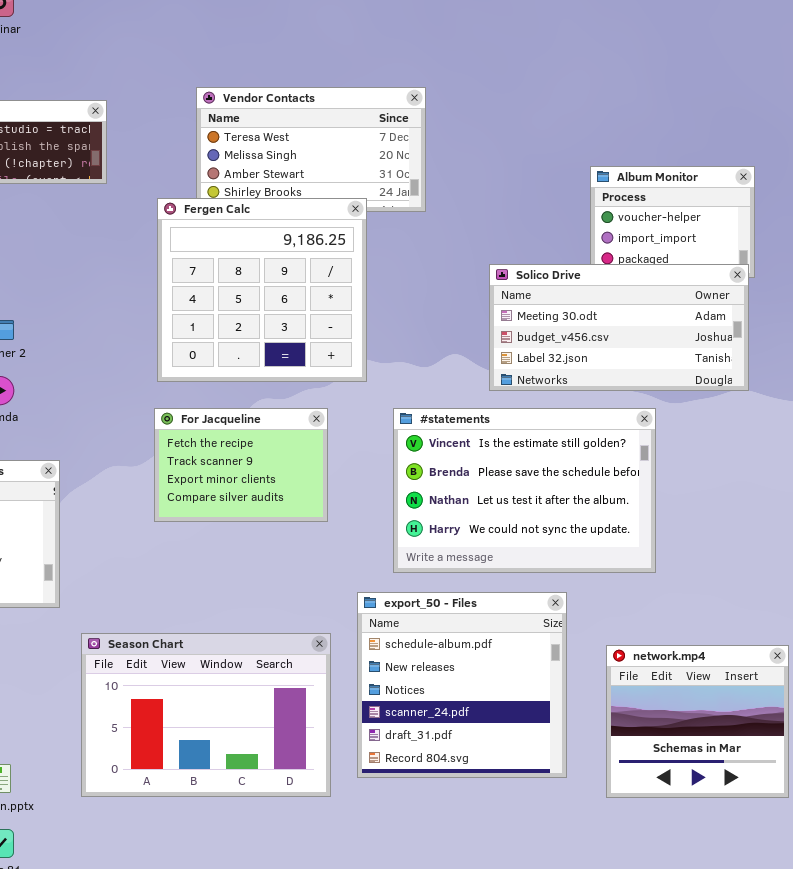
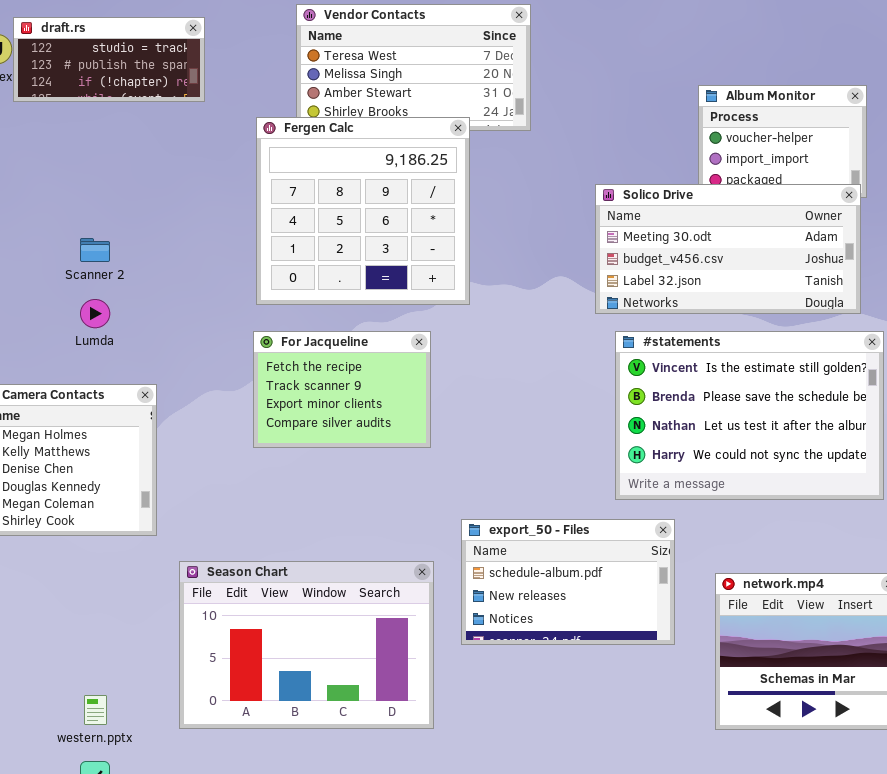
#statements: [393,408,656,573] -> [615,331,884,500], moved
export_50 - Files: [357,592,567,778] -> [461,519,675,645], resized

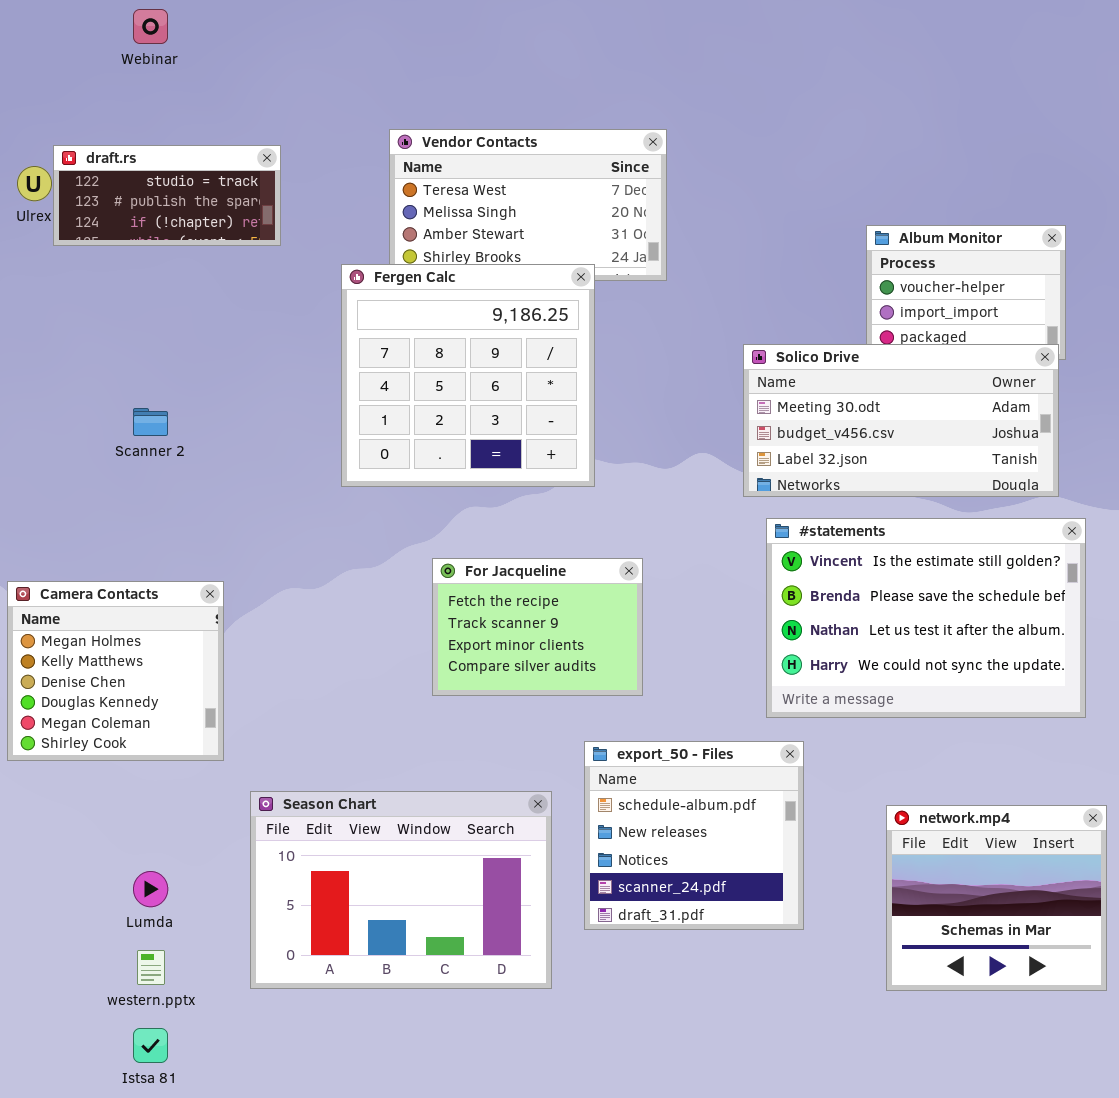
Lumda: [80,299,110,328] -> [133,871,168,907], moved
For Jacqueline: [253,331,431,448] -> [432,558,643,696], moved
export_50 - Files: [461,519,675,645] -> [584,741,804,930], resized

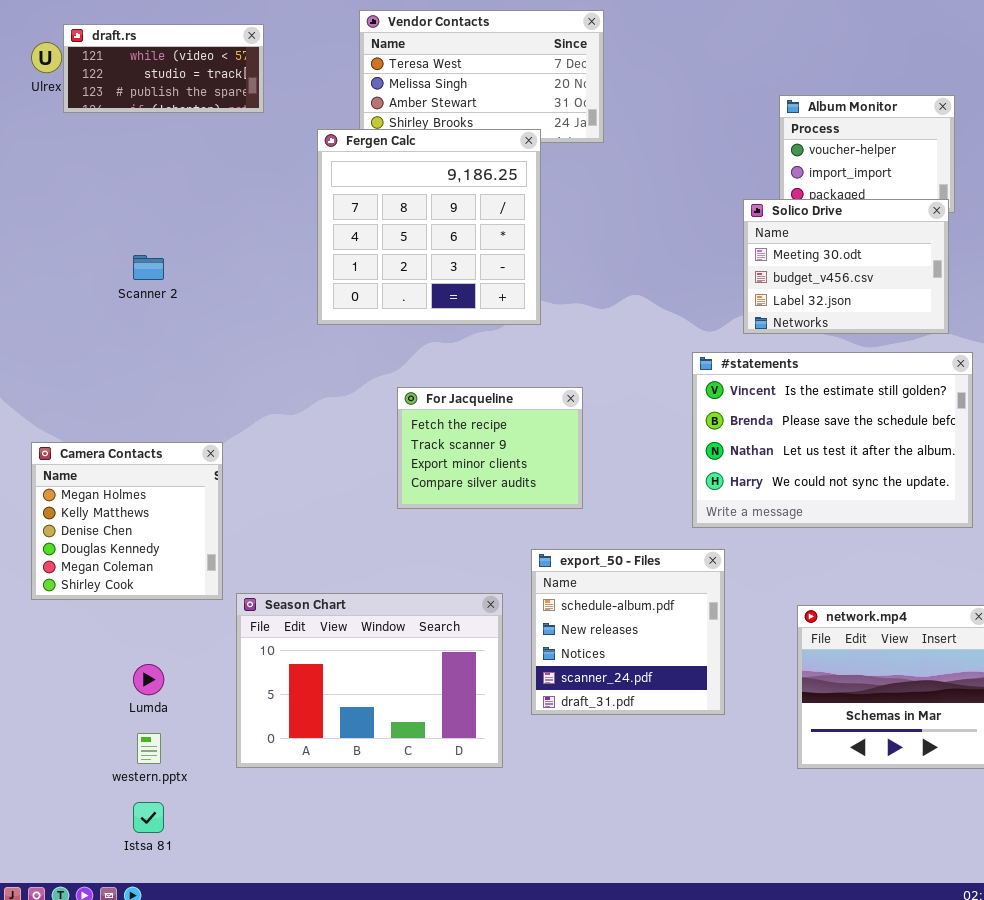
draft.rs: [53,145,281,246] -> [63,24,264,113], scrolled up 1 row
Solico Drive: [743,344,1059,497] -> [743,199,949,334], resized
Camera Contacts: [7,581,224,761] -> [31,442,223,600], moved

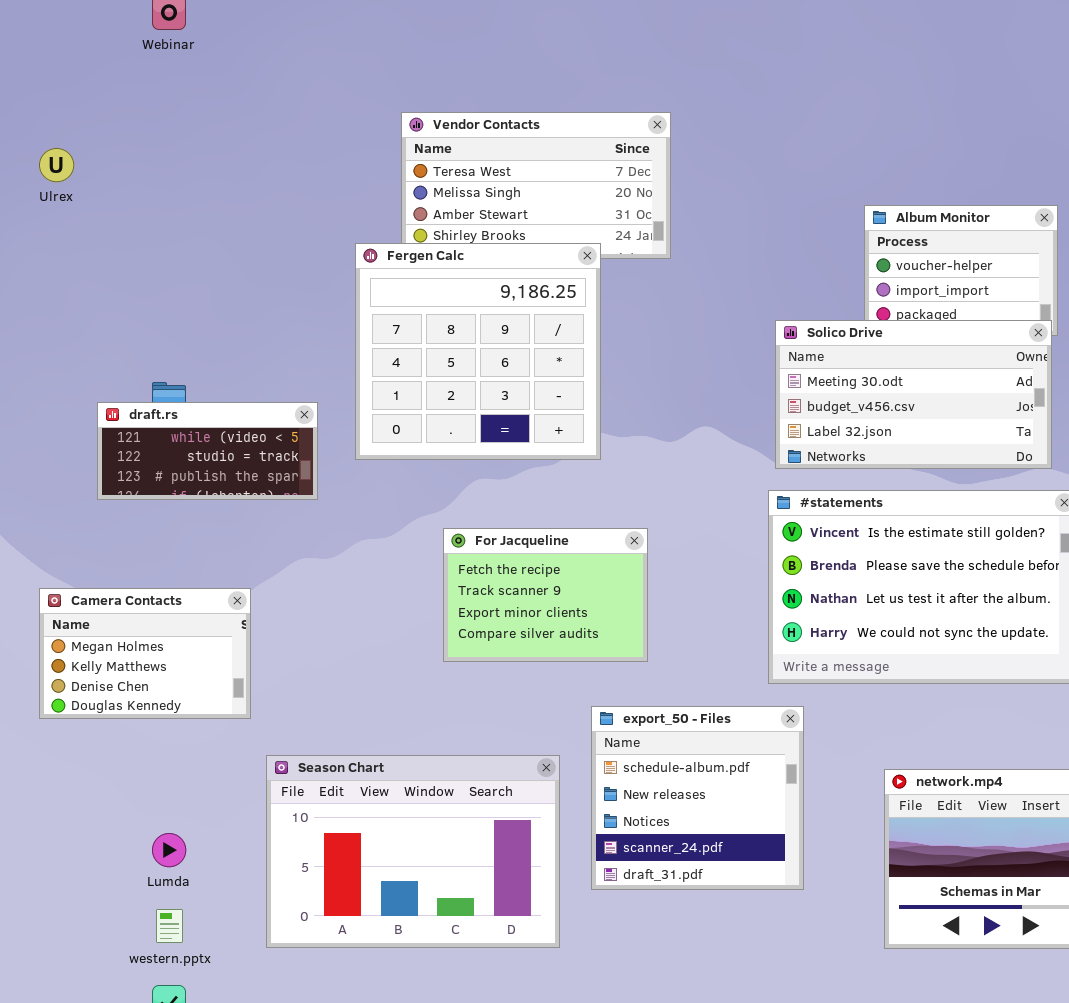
draft.rs: [63,24,264,113] -> [97,402,318,500], moved
Solico Drive: [743,199,949,334] -> [775,320,1052,469], resized
Camera Contacts: [31,442,223,600] -> [39,588,251,719], resized

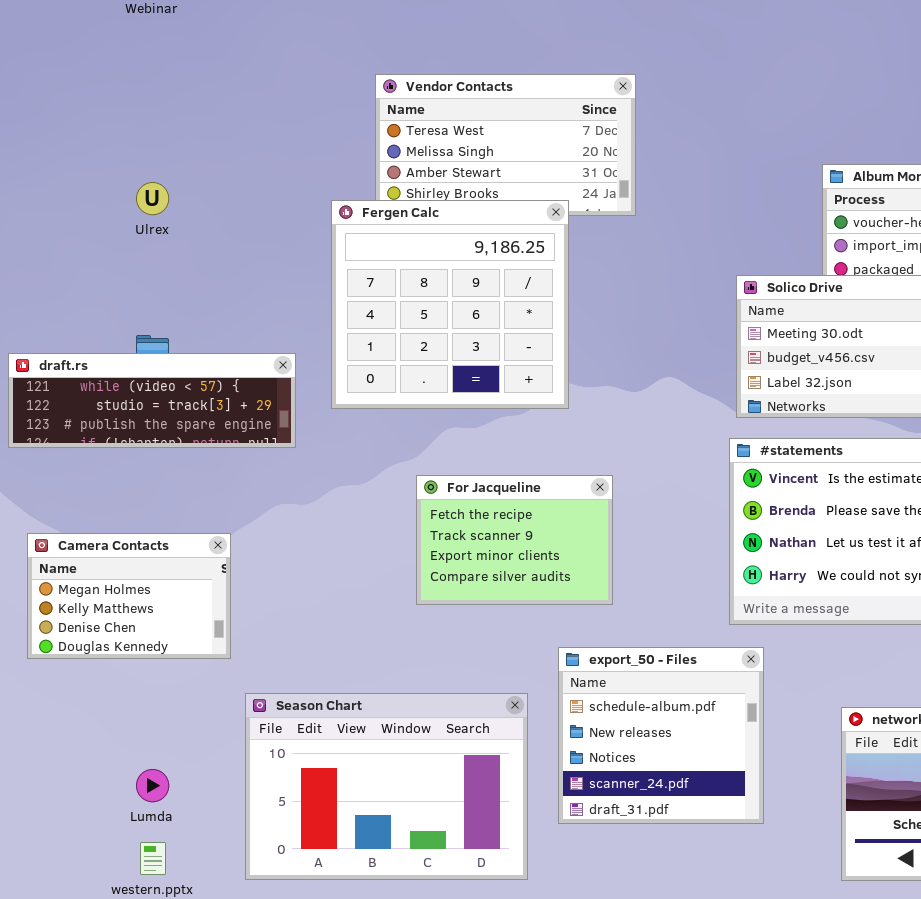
Ulrex: [39,148,74,182] -> [136,182,169,215], moved
draft.rs: [97,402,318,500] -> [8,353,296,448], resized

